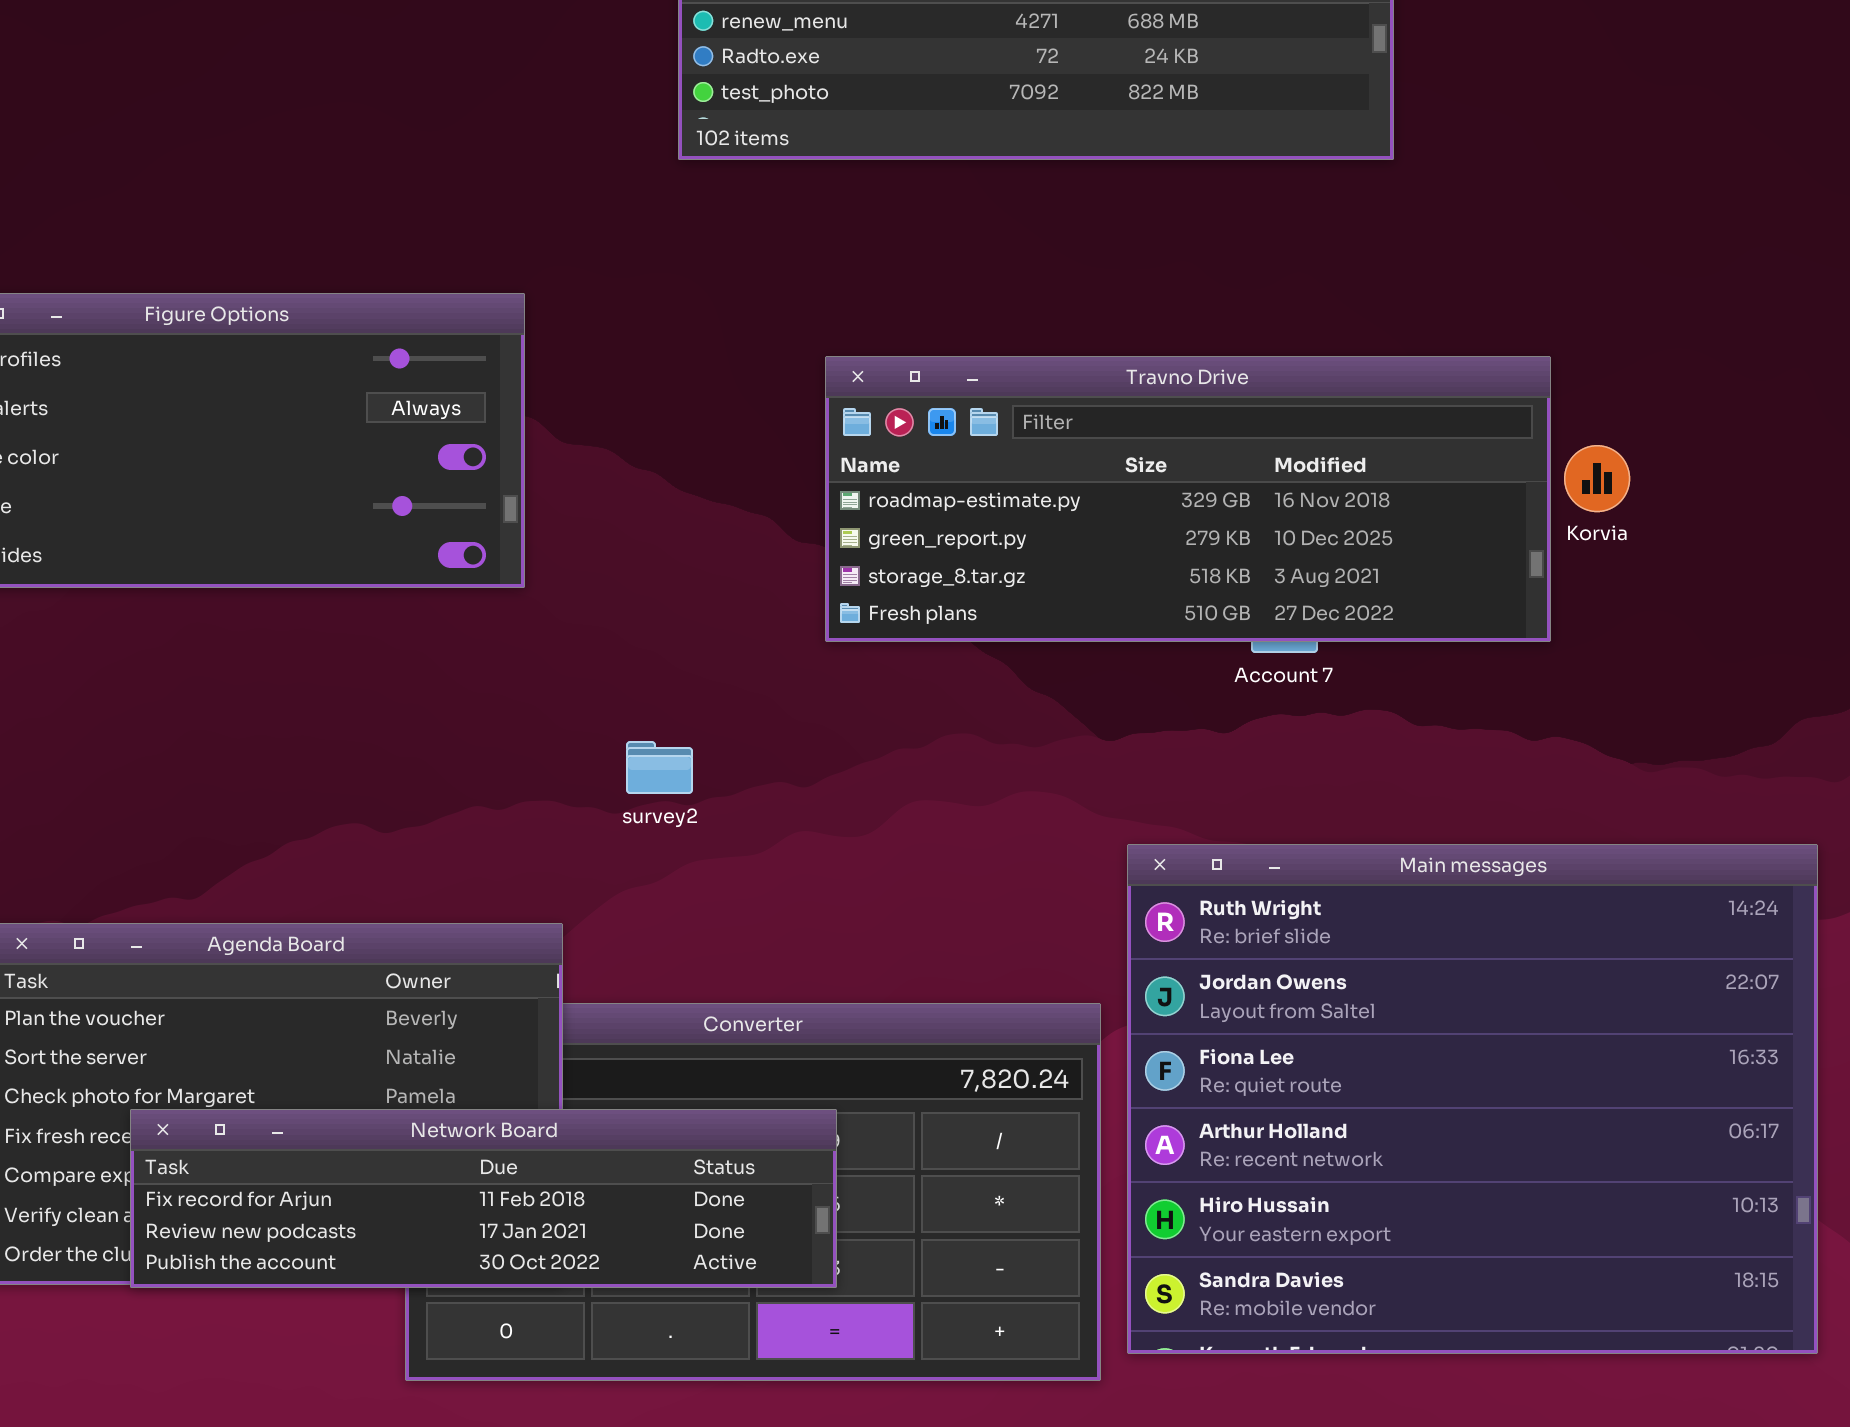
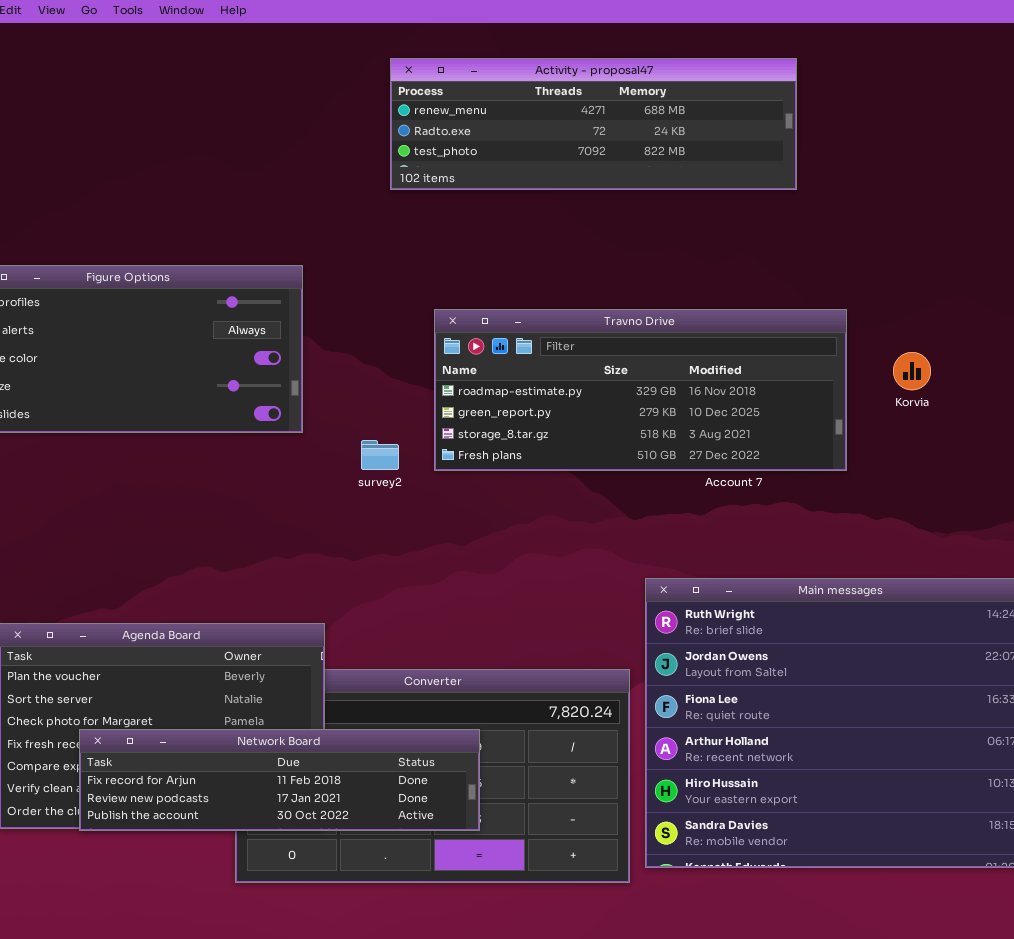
Travno Drive: [825,356,1551,642] -> [434,309,847,471], moved
survey2: [626,741,693,794] -> [361,440,399,470], moved

